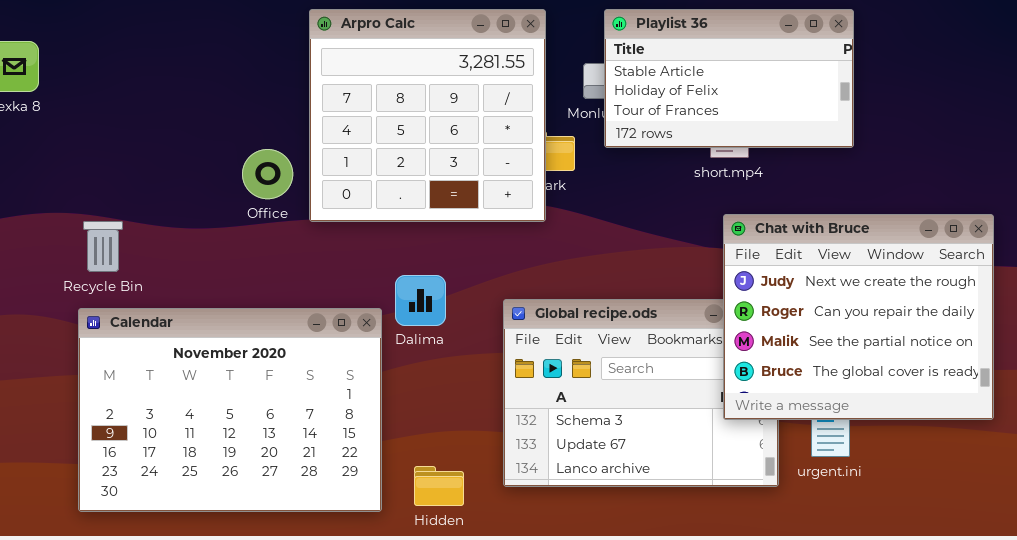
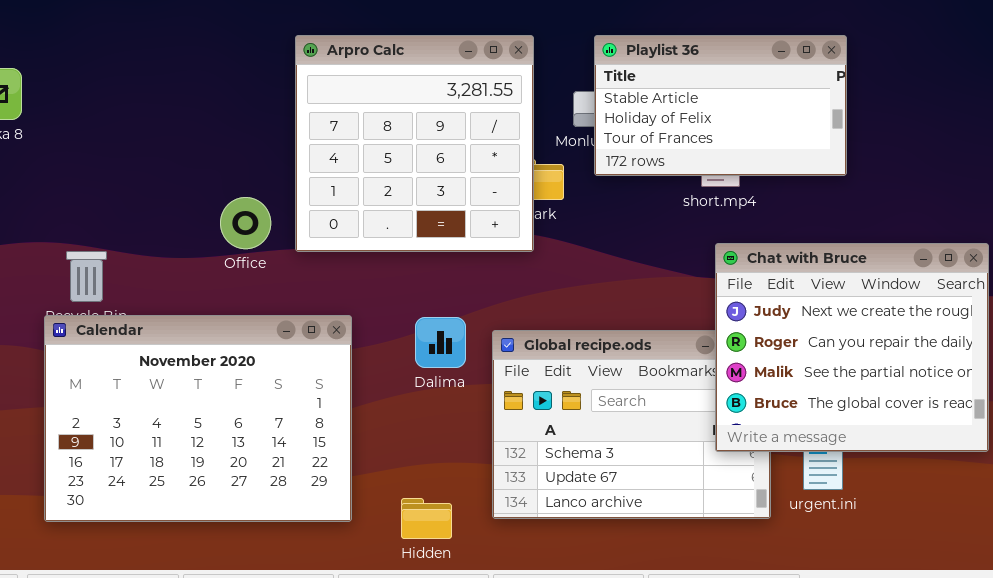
Office: [242,149,293,199] -> [220,197,271,249], moved
Dalima: [395,275,446,326] -> [415,317,466,368], moved
Calendar: [78,308,382,512] -> [44,315,352,522], moved

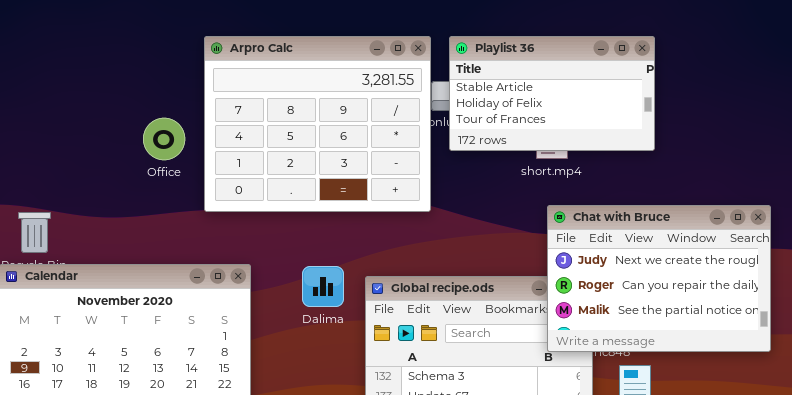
Arpro Calc: [295,35,534,252] -> [204,36,431,212], resized
Office: [220,197,271,249] -> [143,118,185,160], moved
Chat with Bruce: [715,243,989,452] -> [547,205,771,352], resized

